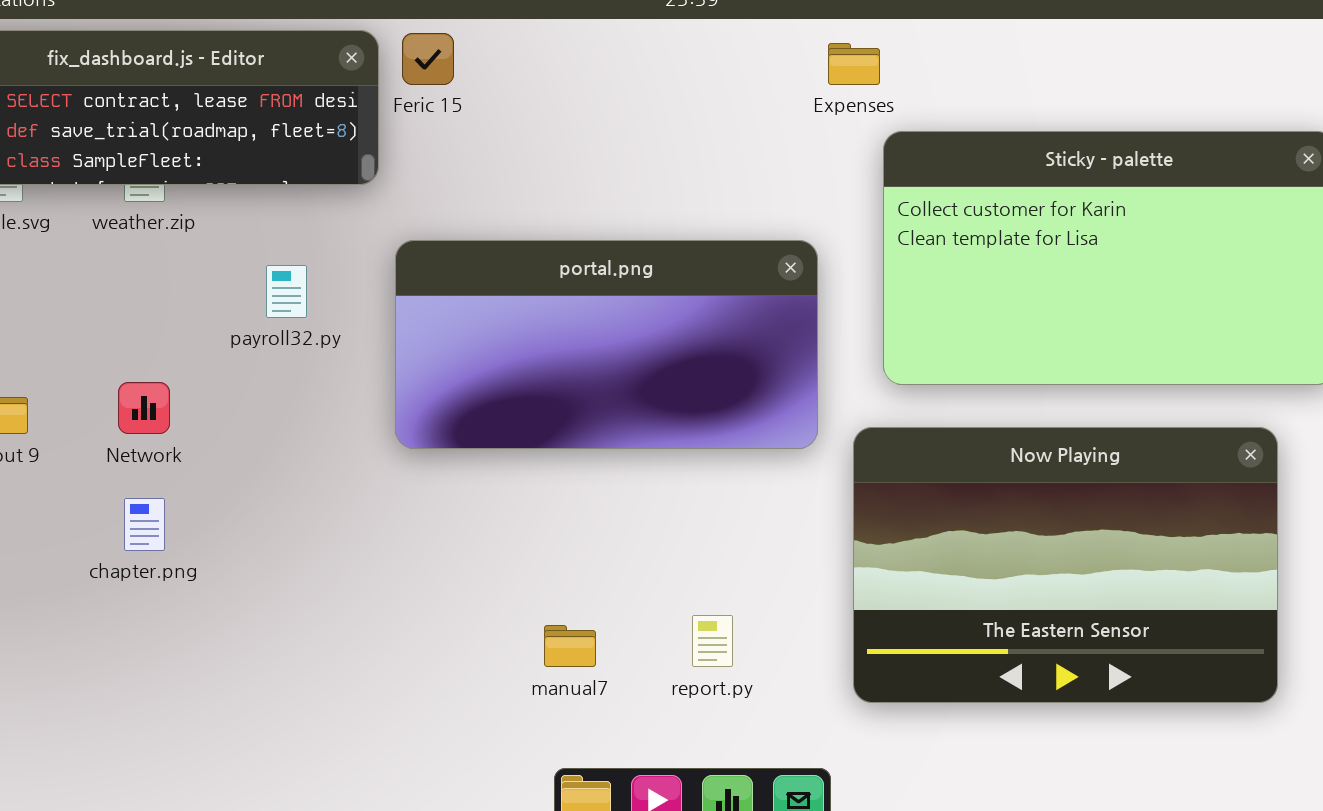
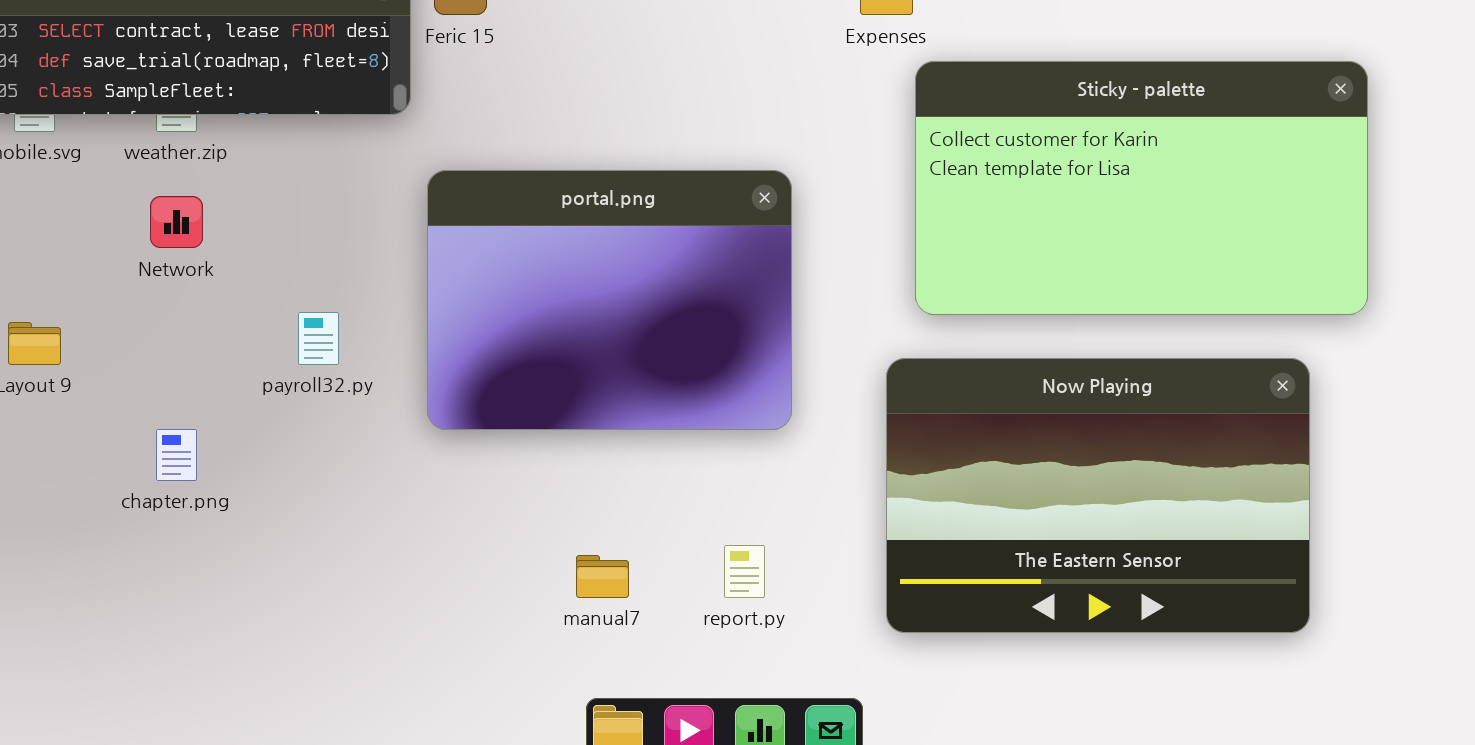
portal.png: [395,240,818,449] -> [427,170,792,430], resized
payroll32.py: [266,265,307,318] -> [298,312,339,365], moved
Network: [118,382,170,434] -> [150,196,203,248], moved

